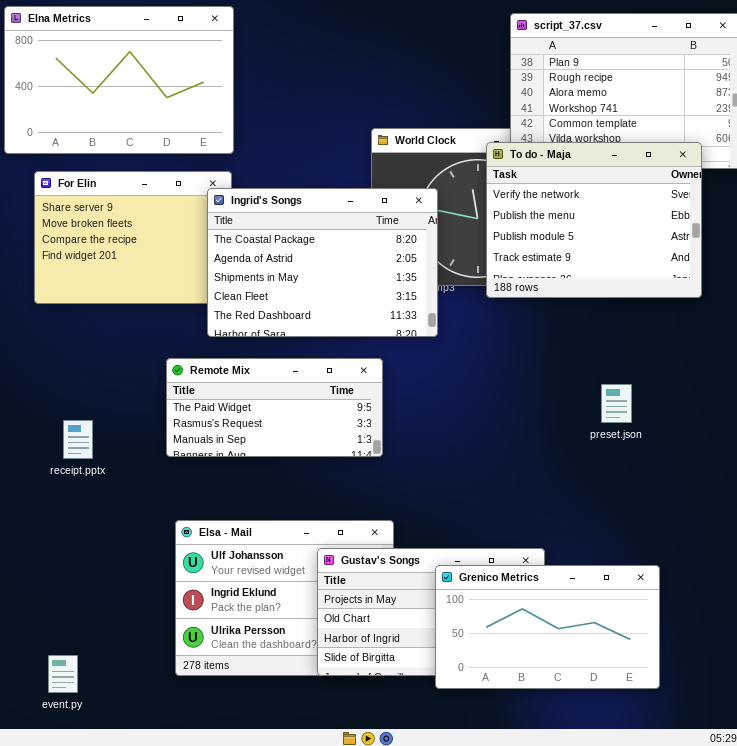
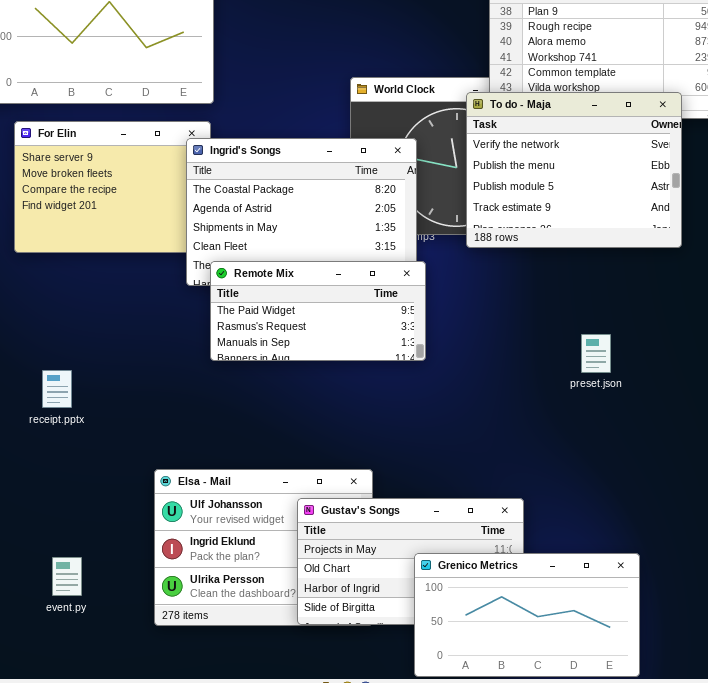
Remote Mix: [166,358,383,457] -> [210,261,426,361], moved
Grenico Metrics: [435,565,660,689] -> [414,553,640,677], moved
event.py: [48,655,78,693] -> [52,557,82,596], moved

